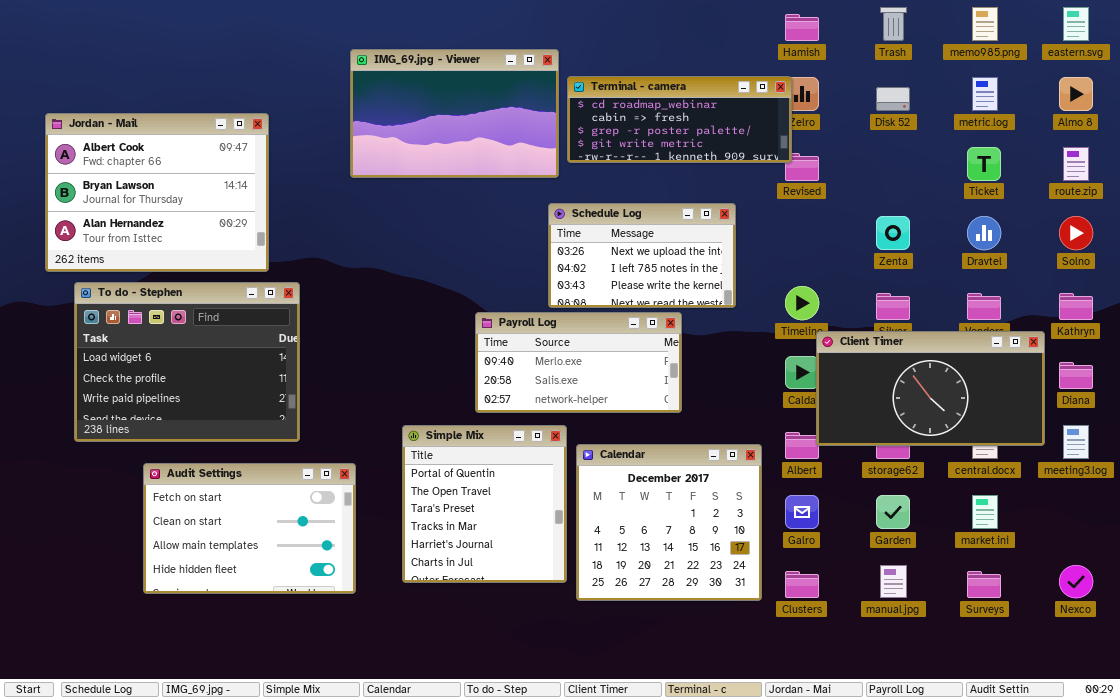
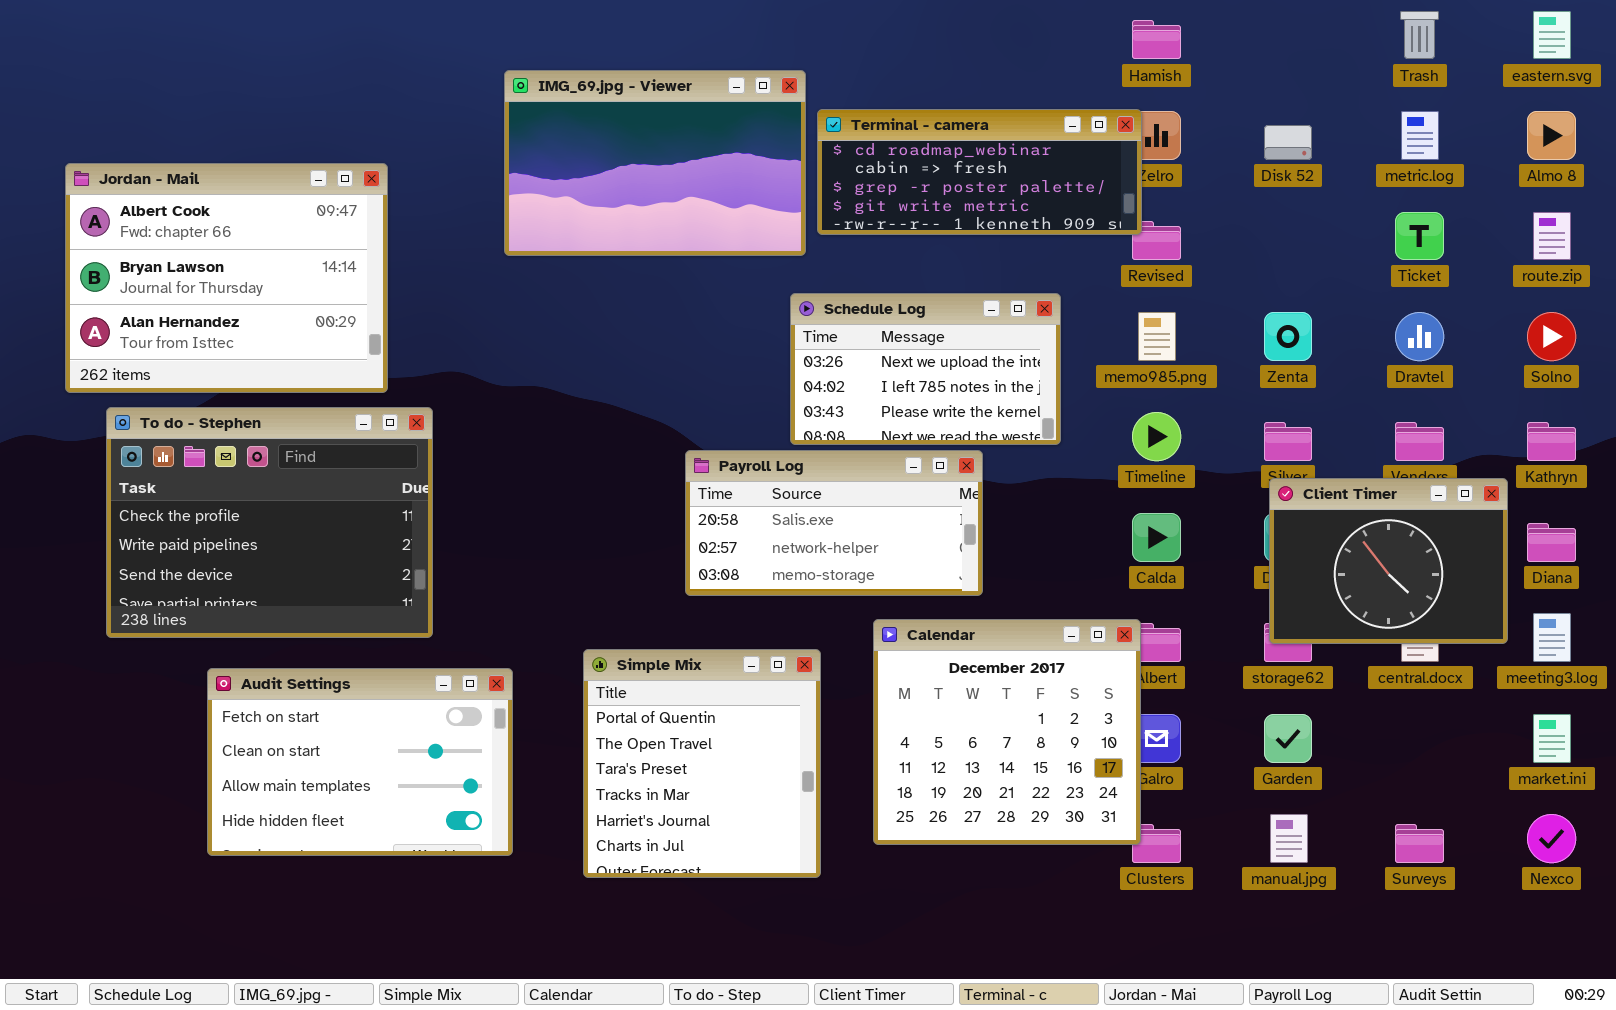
Trash: [880,7,907,41] -> [1400,11,1439,59], moved
memo985.png: [972,7,998,41] -> [1138,312,1176,361], moved
To do - Stephen: [74,282,300,442] -> [106,407,433,638], scrolled down 1 row
Payroll Log: [475,312,682,413] -> [685,450,983,596], scrolled down 1 row
Client Timer: [816,331,1045,446] -> [1269,478,1508,644], resized
Simple Mix: [402,425,567,583] -> [583,649,821,878], moved
Calendar: [576,444,762,601] -> [873,619,1141,845], moved
market.ini: [972,495,998,529] -> [1533,714,1571,763], moved

